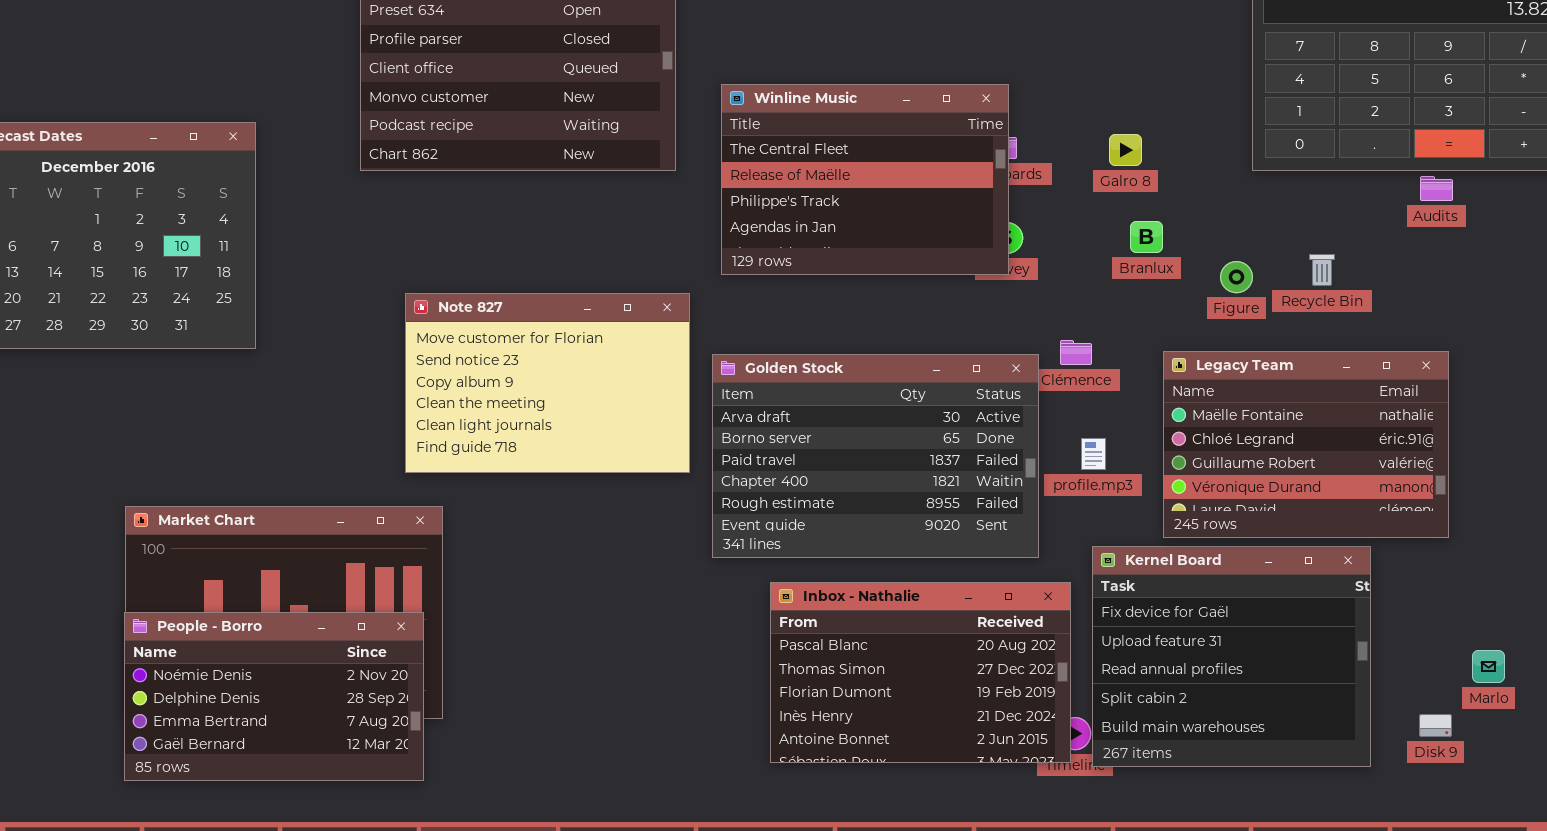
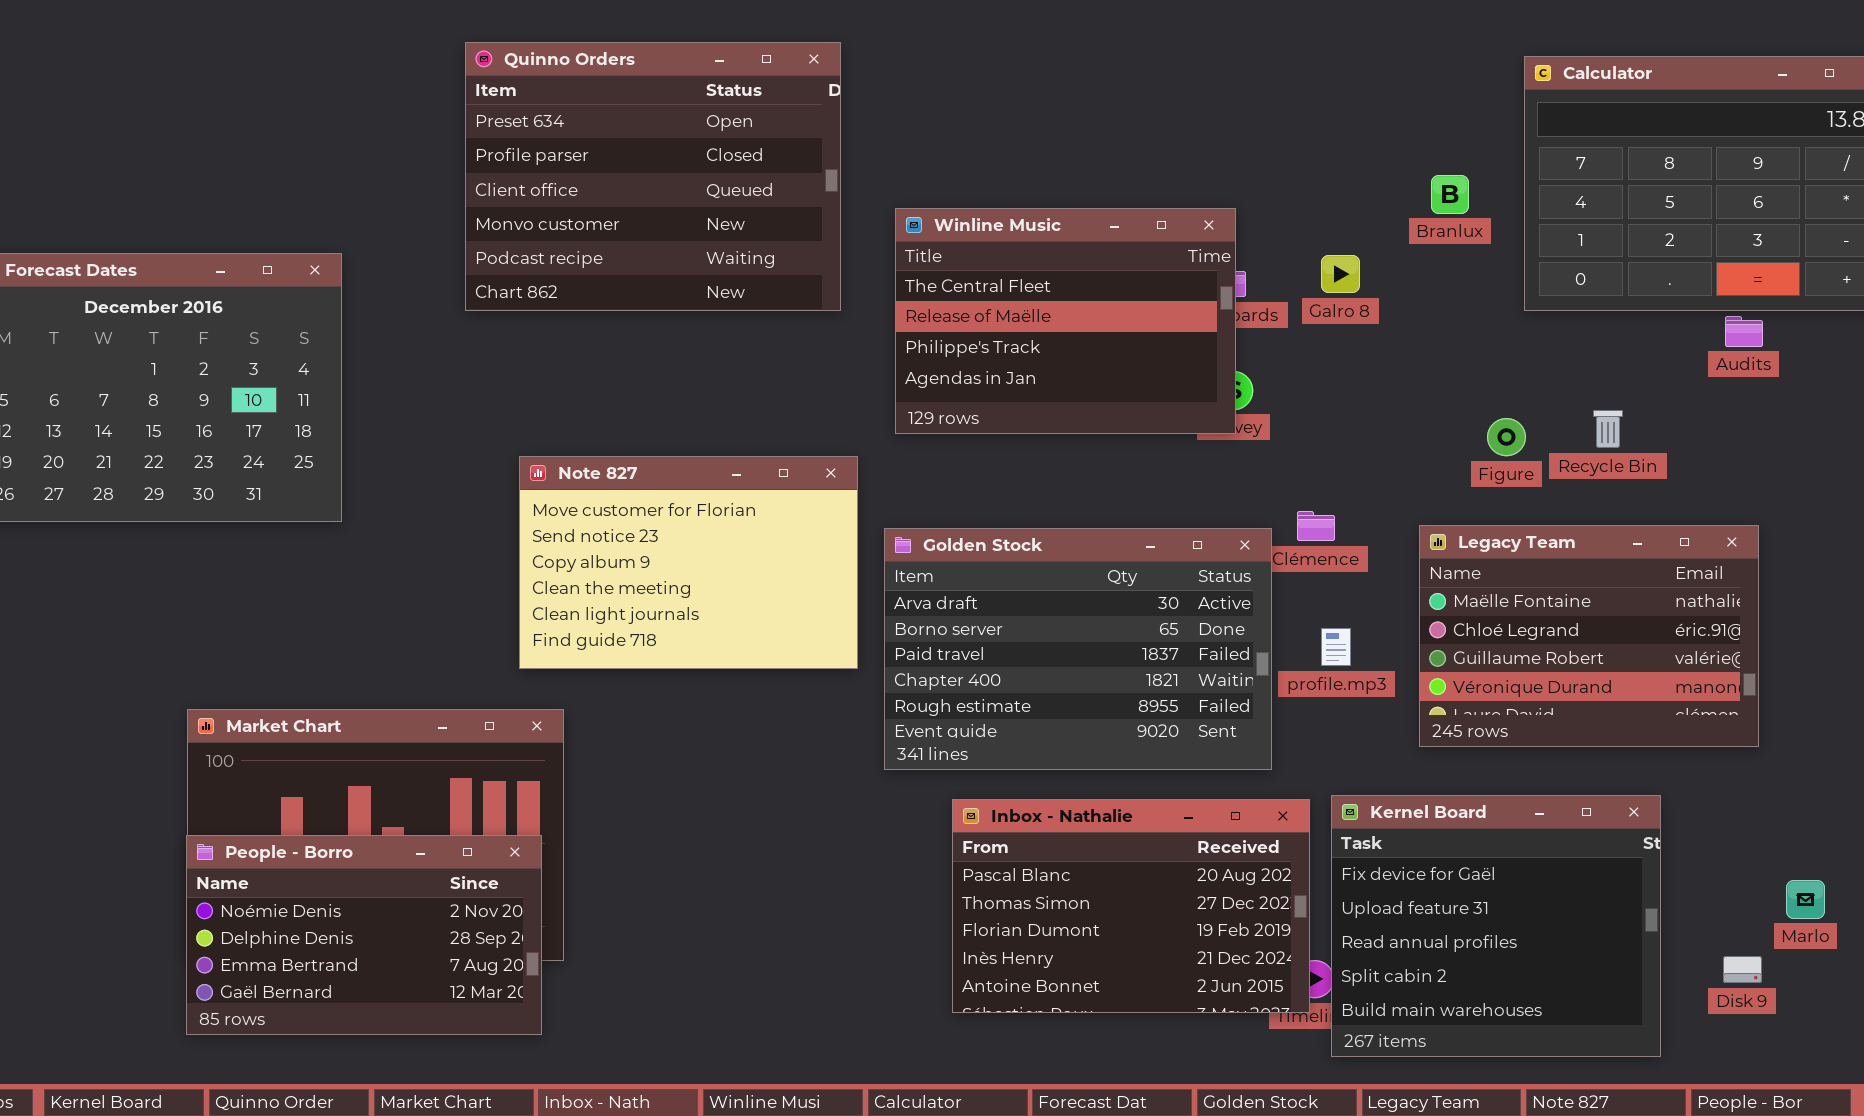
Galro 8: [1109,134,1142,166] -> [1321,255,1360,293], moved
Branlux: [1130,221,1163,253] -> [1431,175,1469,214], moved
Kernel Board: [1092,546,1371,767] -> [1331,795,1661,1057], moved

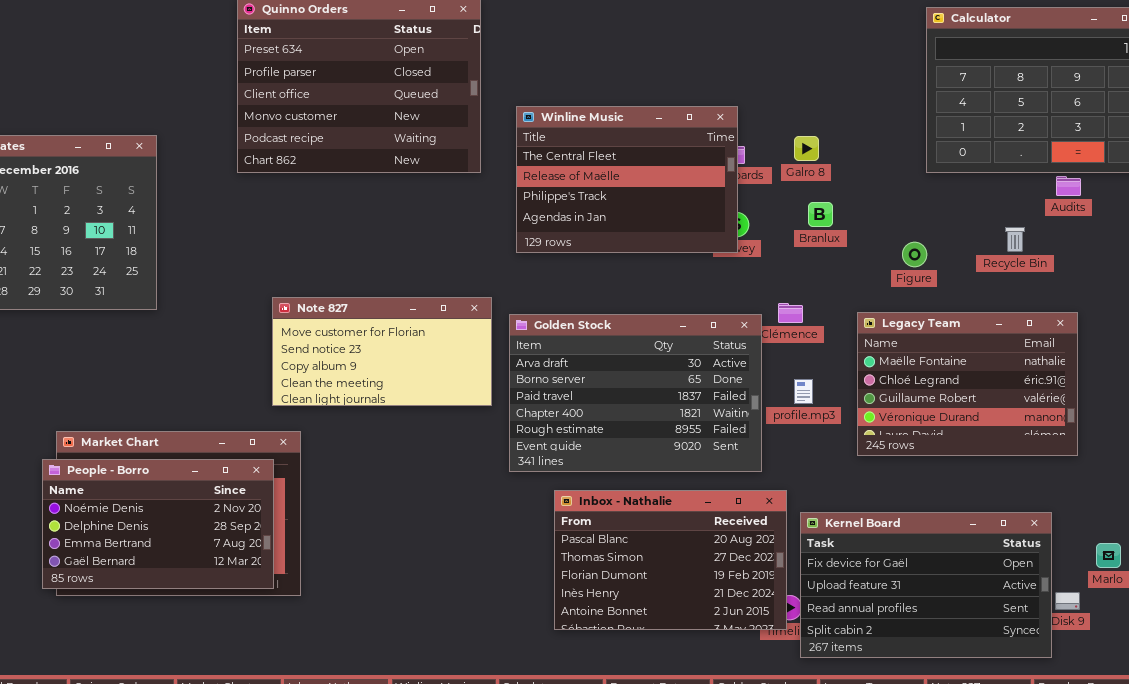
Branlux: [1431,175,1469,214] -> [808,202,833,227], moved
Recycle Bin: [1593,410,1623,448] -> [1005,227,1025,252], moved
Note 827: [519,456,858,669] -> [272,297,492,406], resized
Kernel Board: [1331,795,1661,1057] -> [800,512,1052,658], resized
People - Borro: [186,835,542,1035] -> [42,459,274,589], moved

